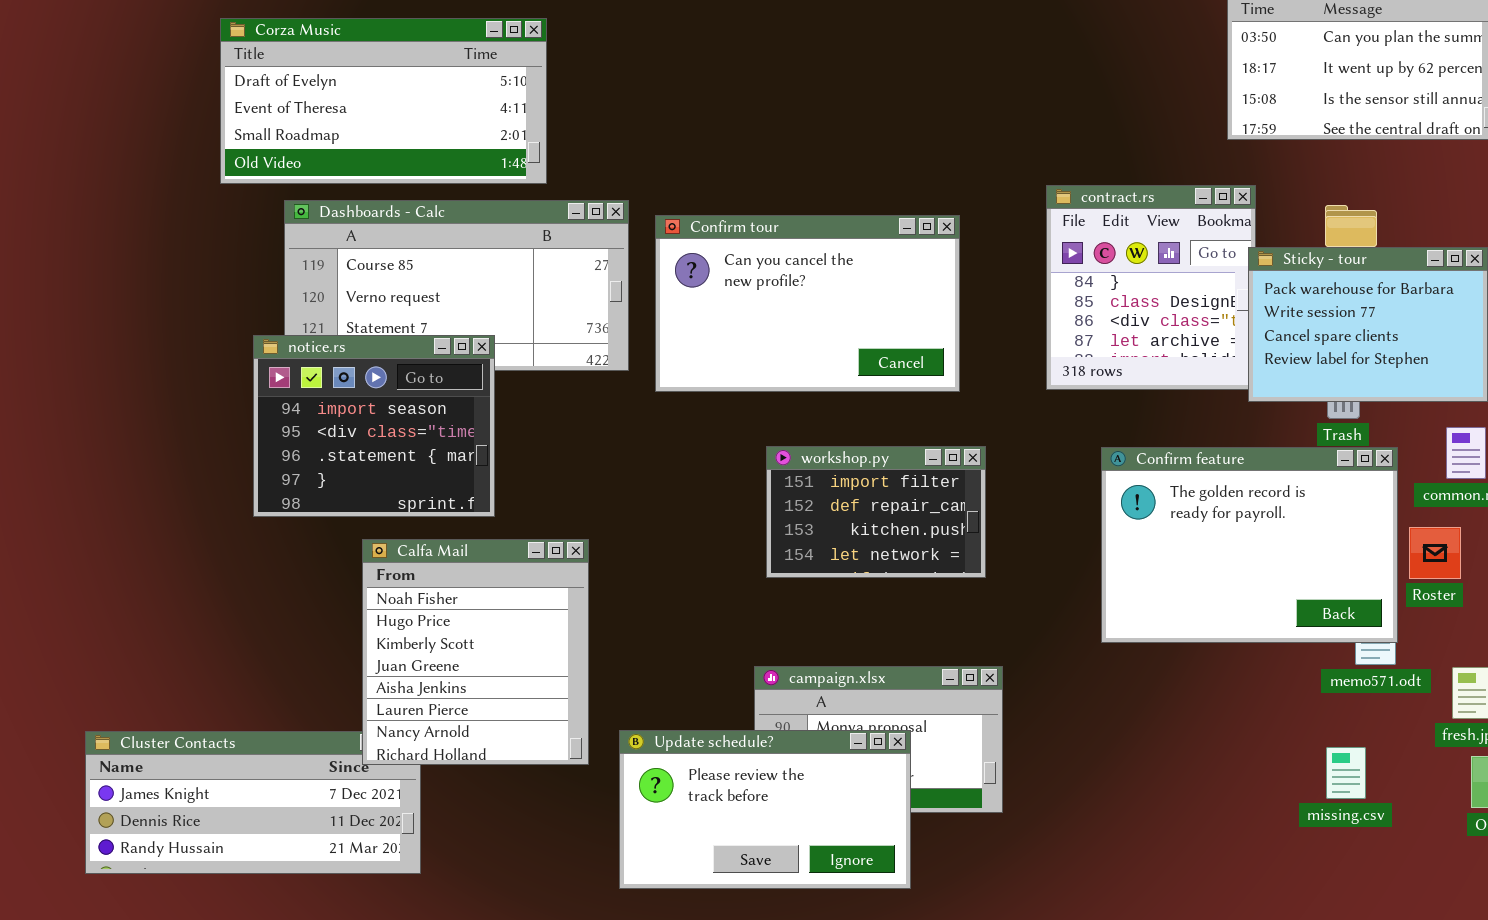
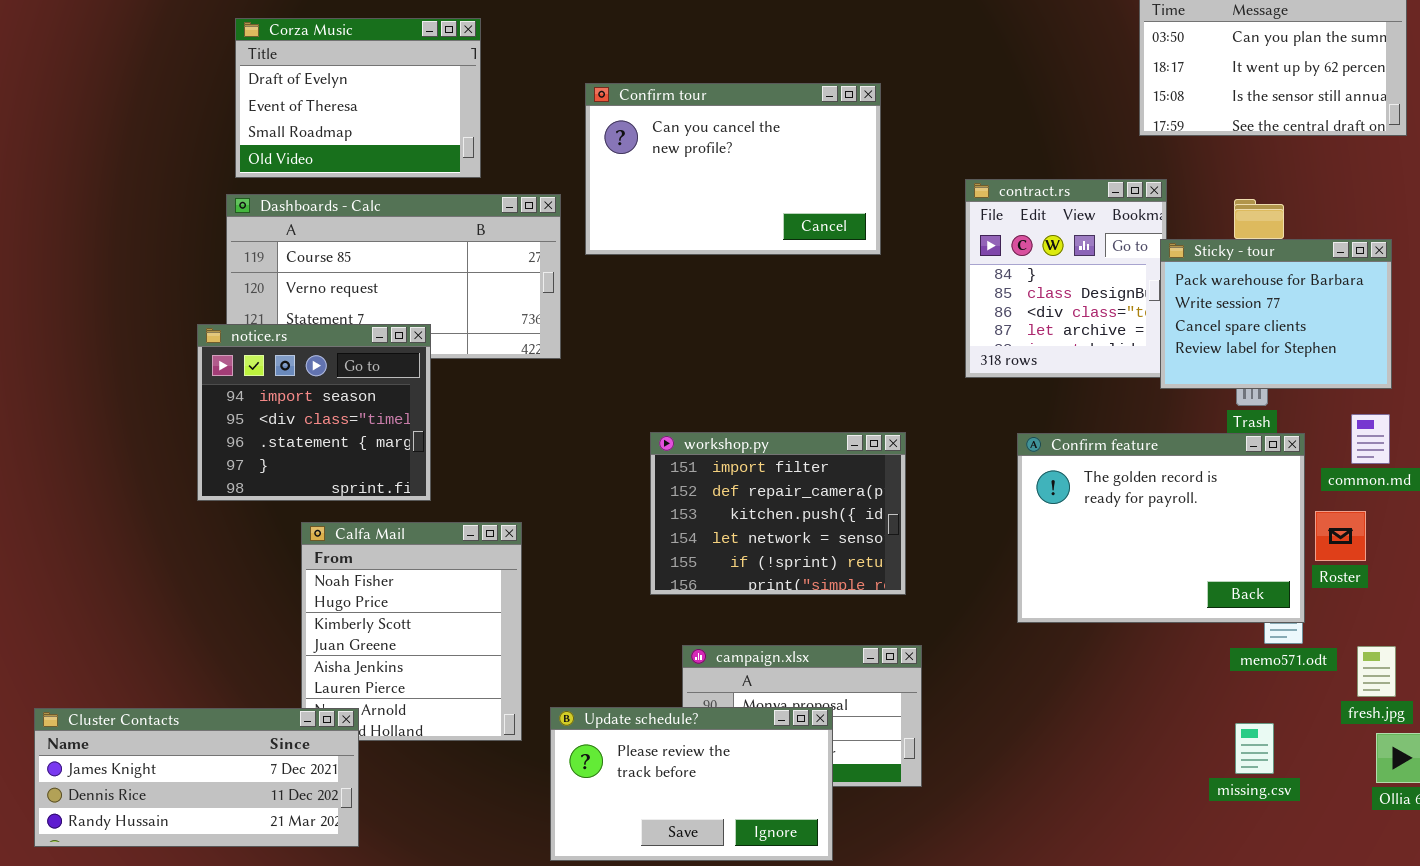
Corza Music: [220,18,547,184] -> [235,18,481,178], resized
Confirm tour: [655,215,960,392] -> [585,83,881,255], moved
workshop.py: [766,446,986,578] -> [650,432,906,595], resized
Cluster Contacts: [85,731,421,874] -> [34,708,359,847], raised

